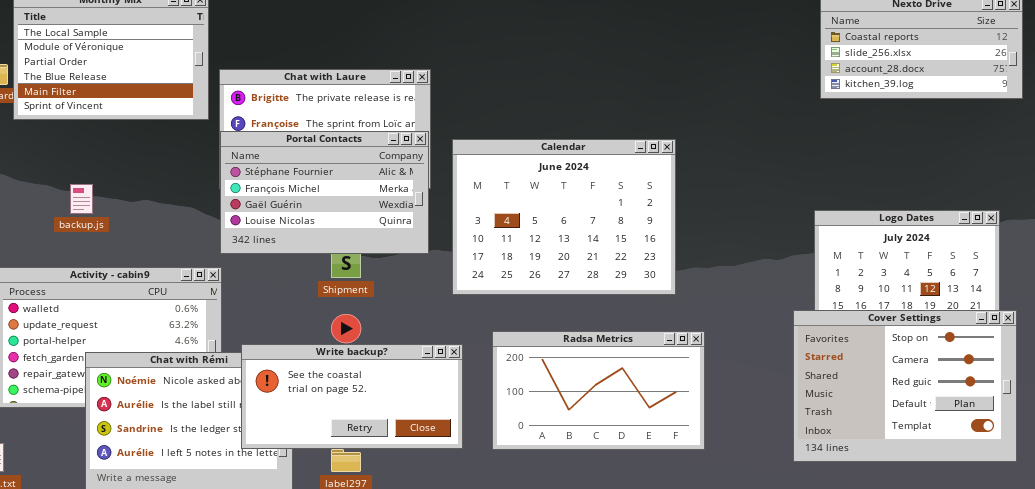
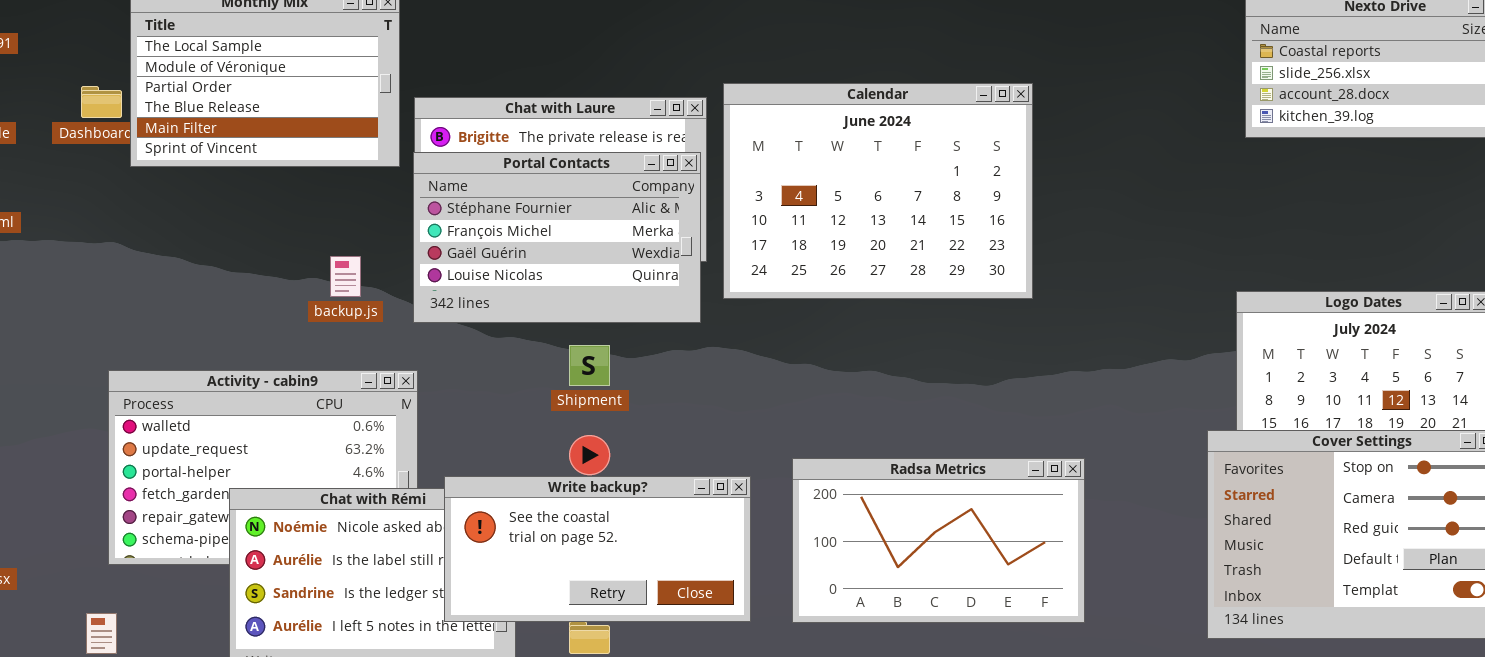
Portal Contacts: [220,131,429,254] -> [413,152,701,323], moved
Calendar: [452,139,676,295] -> [723,83,1033,299], moved
backup.js: [70,184,93,214] -> [330,256,361,297], moved

